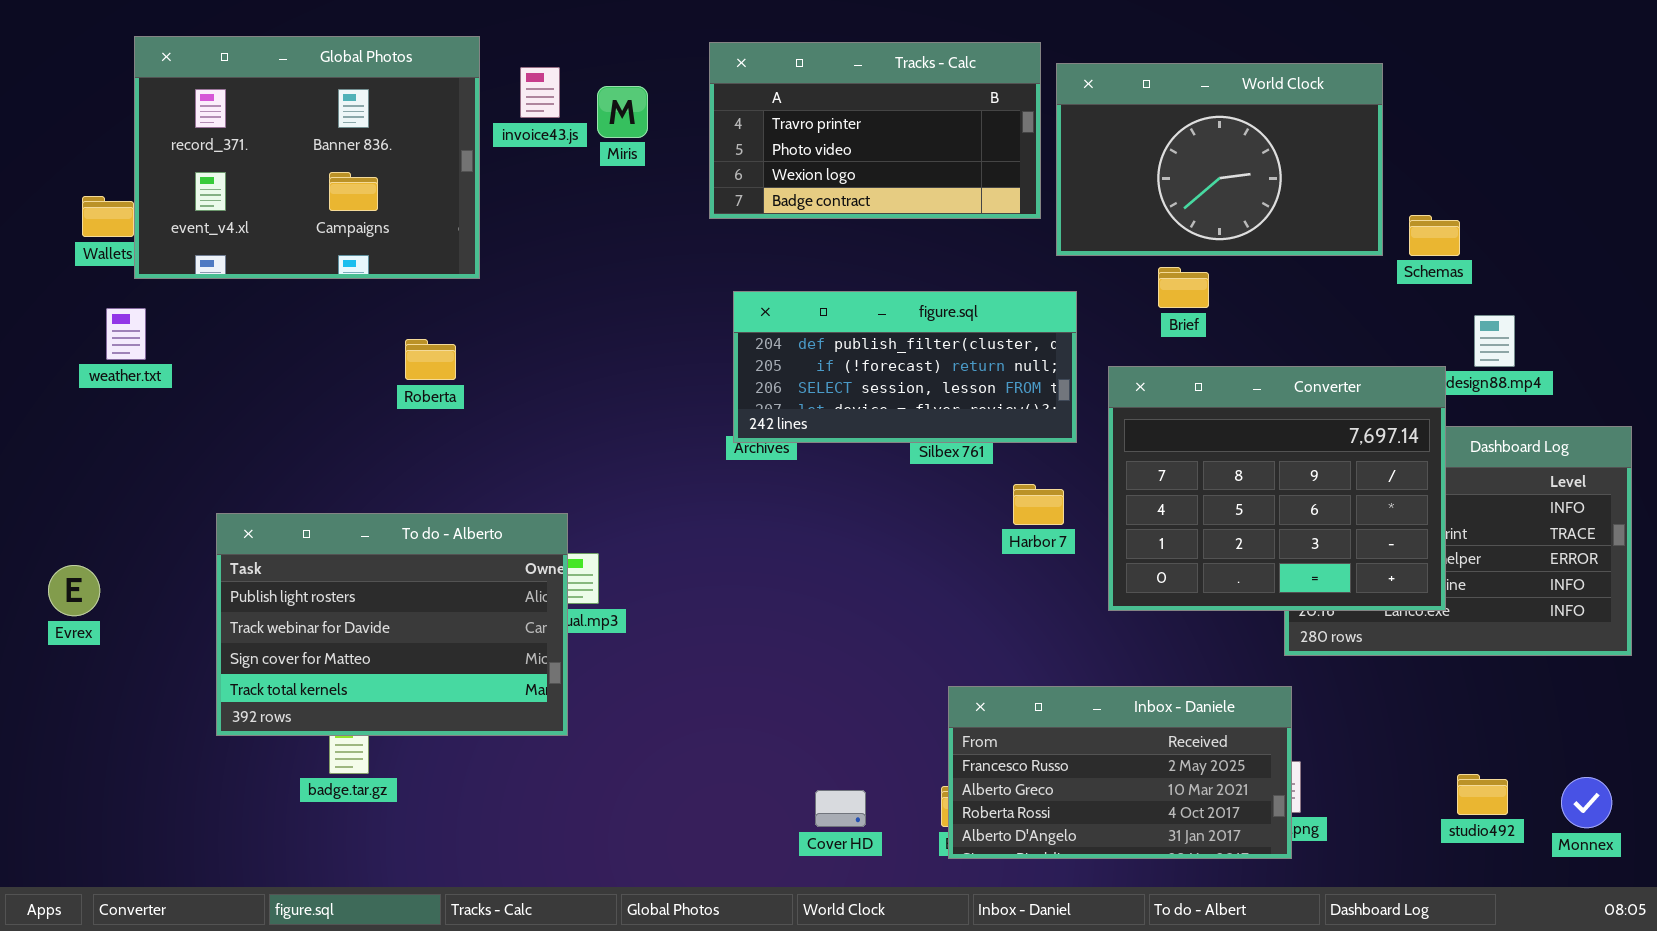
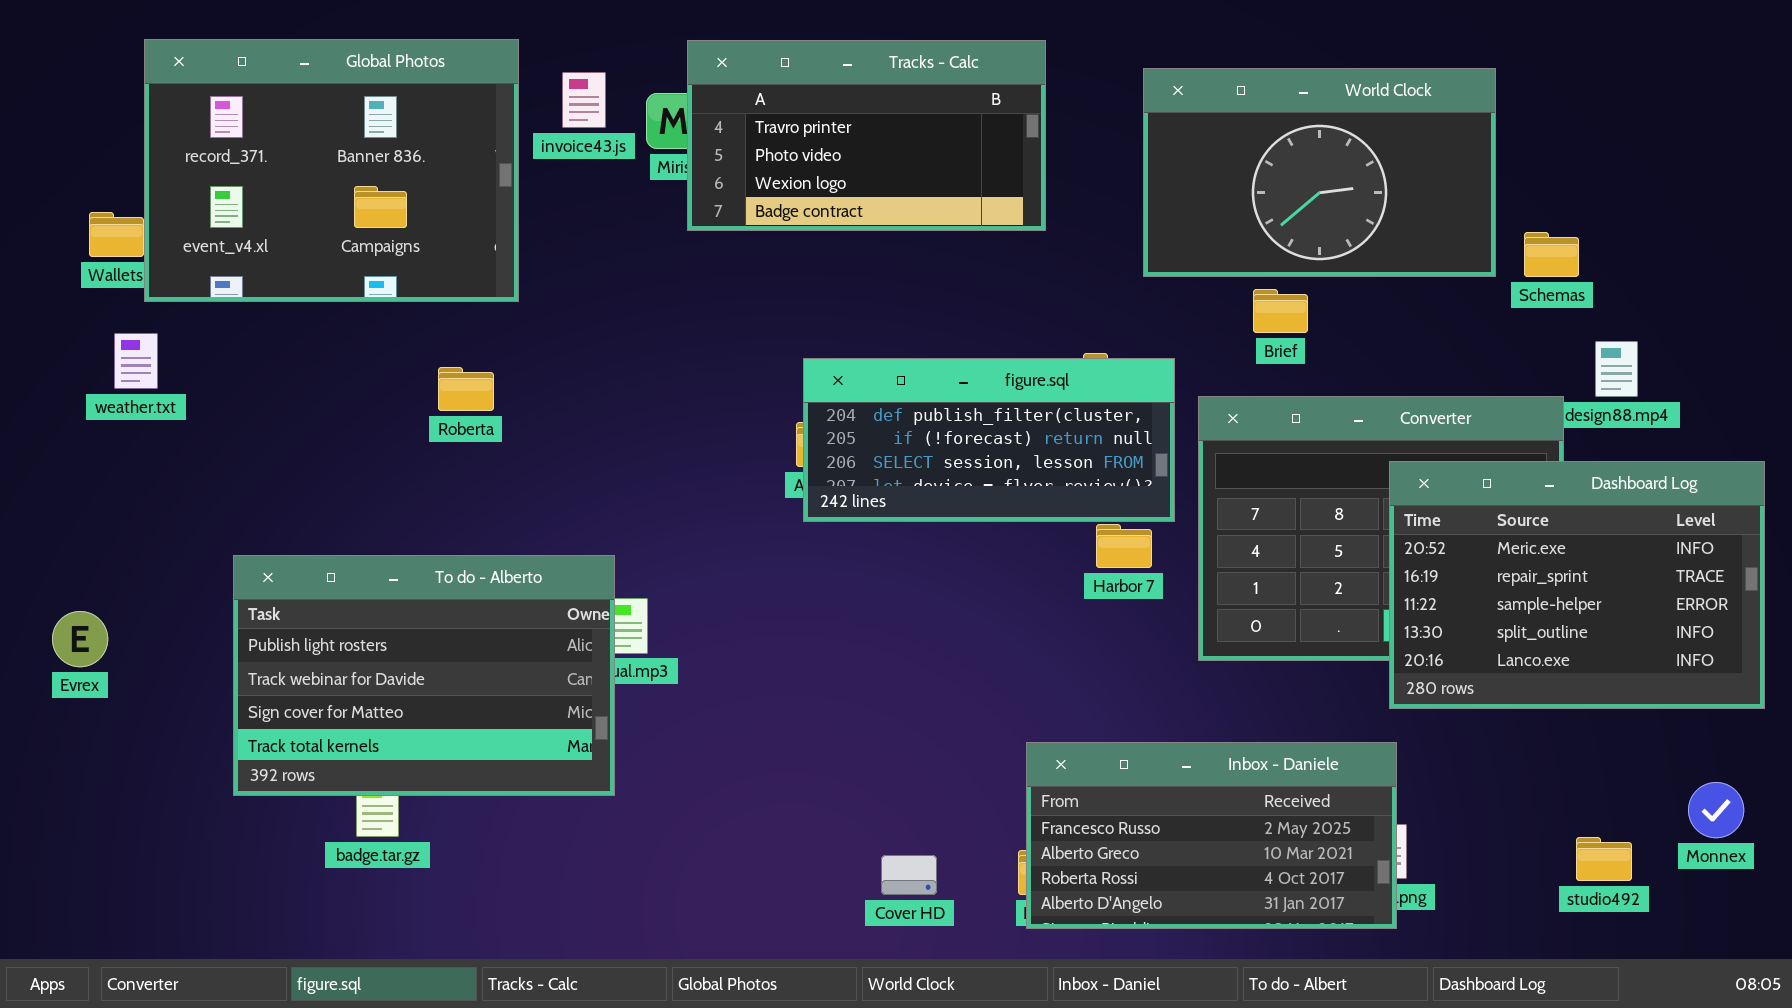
Tracks - Calc: [709,42,1041,219] -> [687,40,1046,231], moved
figure.sql: [733,291,1077,443] -> [803,358,1175,522], moved
Dashboard Log: [1284,426,1632,656] -> [1389,461,1765,709], raised
Monnex: [1561,777,1612,828] -> [1688,782,1744,838], moved

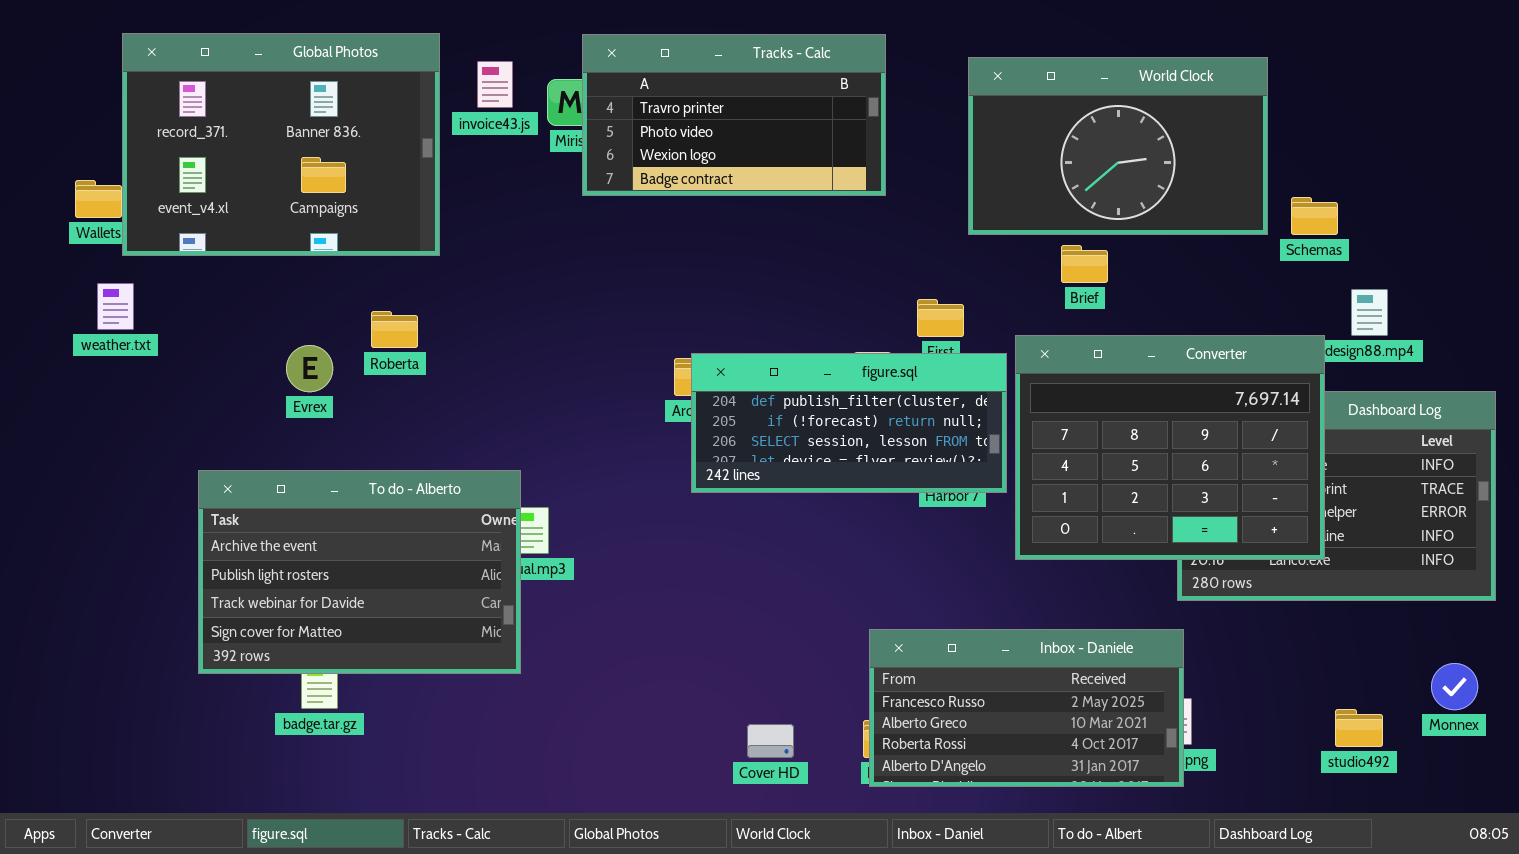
figure.sql: [803,358,1175,522] -> [691,353,1007,493], moved
Converter: [1198,396,1564,661] -> [1015,335,1325,560], raised
To do - Alberto: [233,555,615,796] -> [198,470,521,674], scrolled up 1 row
Evrex: [52,611,108,667] -> [286,345,333,392], moved

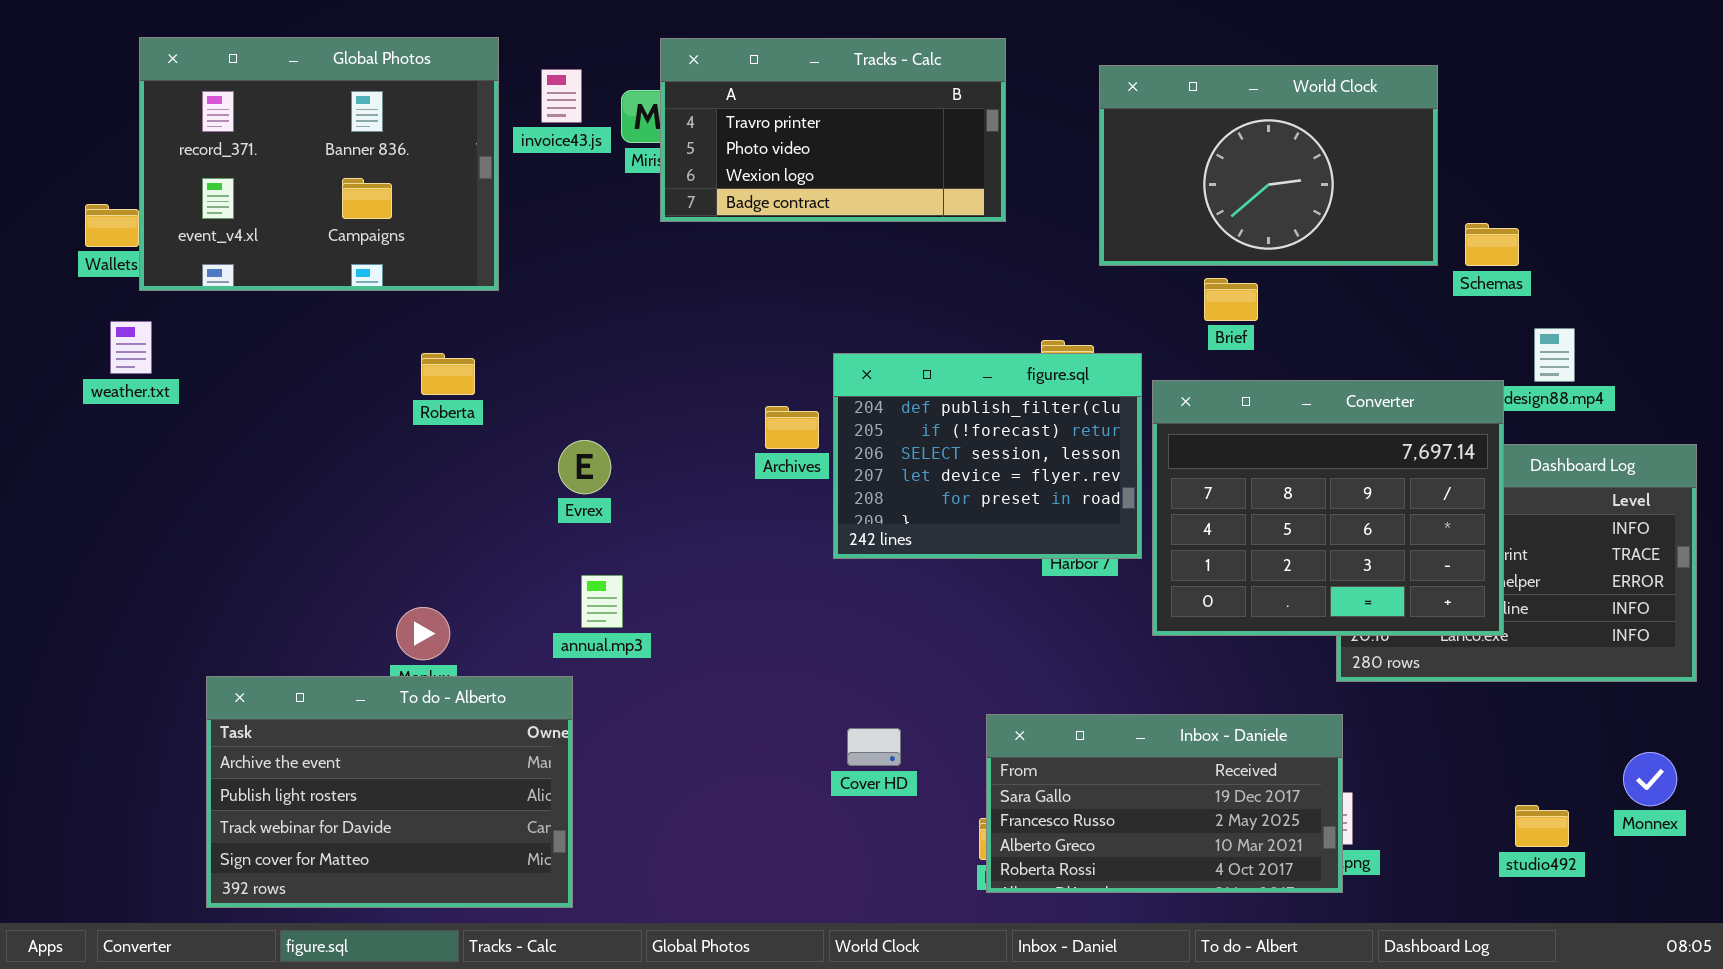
Evrex: [286,345,333,392] -> [558,440,611,494], moved
figure.sql: [691,353,1007,493] -> [833,353,1142,559], resized
To do - Alberto: [198,470,521,674] -> [206,676,573,908], moved
Inbox - Daniele: [869,629,1184,787] -> [986,714,1343,893], scrolled up 1 row
Cover HD: [747,724,794,758] -> [847,728,901,766], moved

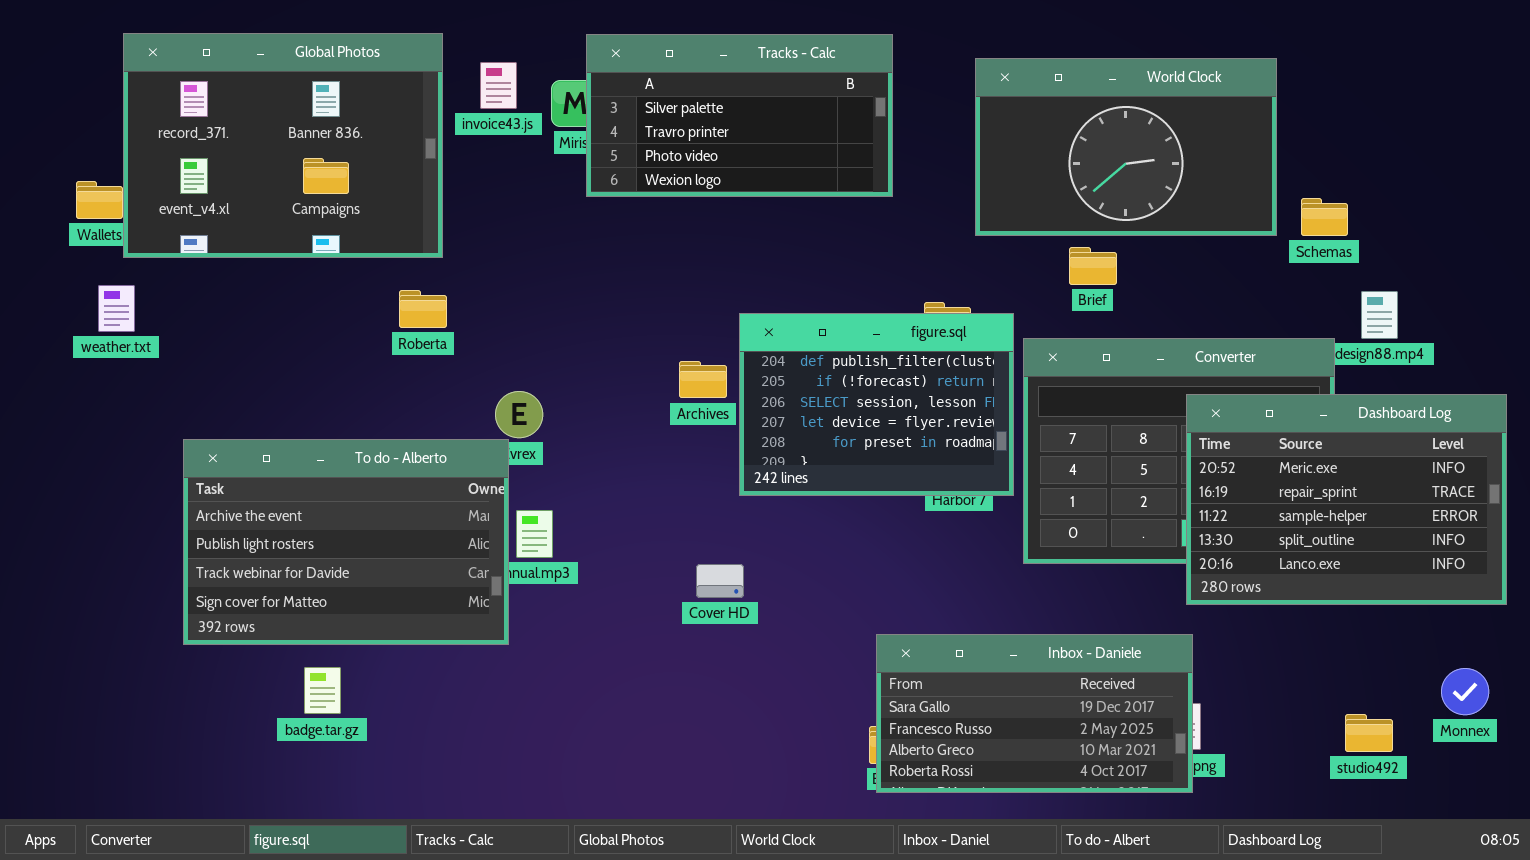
Tracks - Calc: [660,38,1006,222] -> [586,34,893,197], scrolled up 1 row
Roberta: [421,353,475,395] -> [399,290,447,328], moved
Dashboard Log: [1336,444,1697,682] -> [1186,394,1507,605], raised
To do - Alberto: [206,676,573,908] -> [183,439,509,645], moved
Cover HD: [847,728,901,766] -> [696,564,744,598], moved

